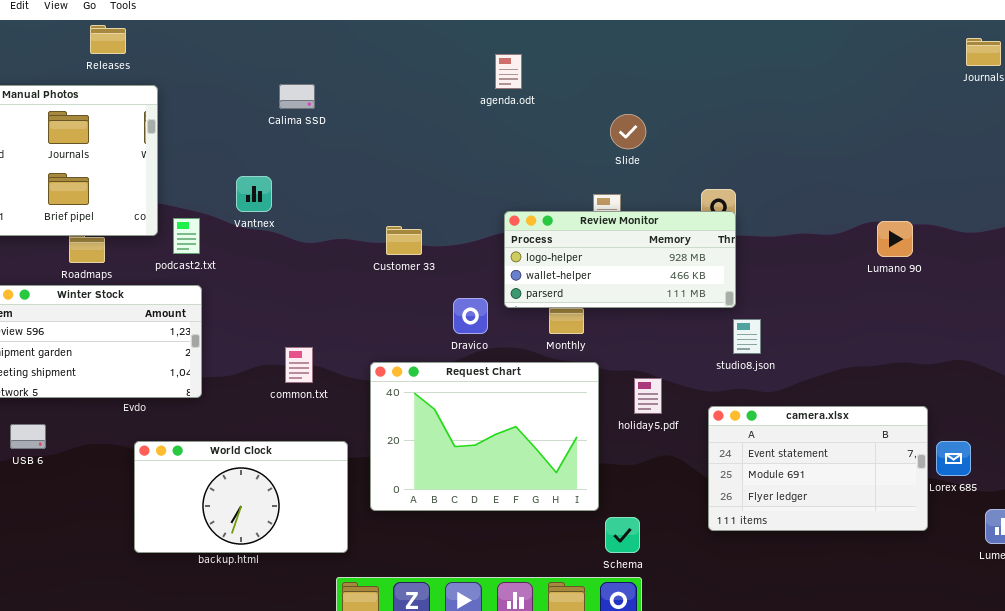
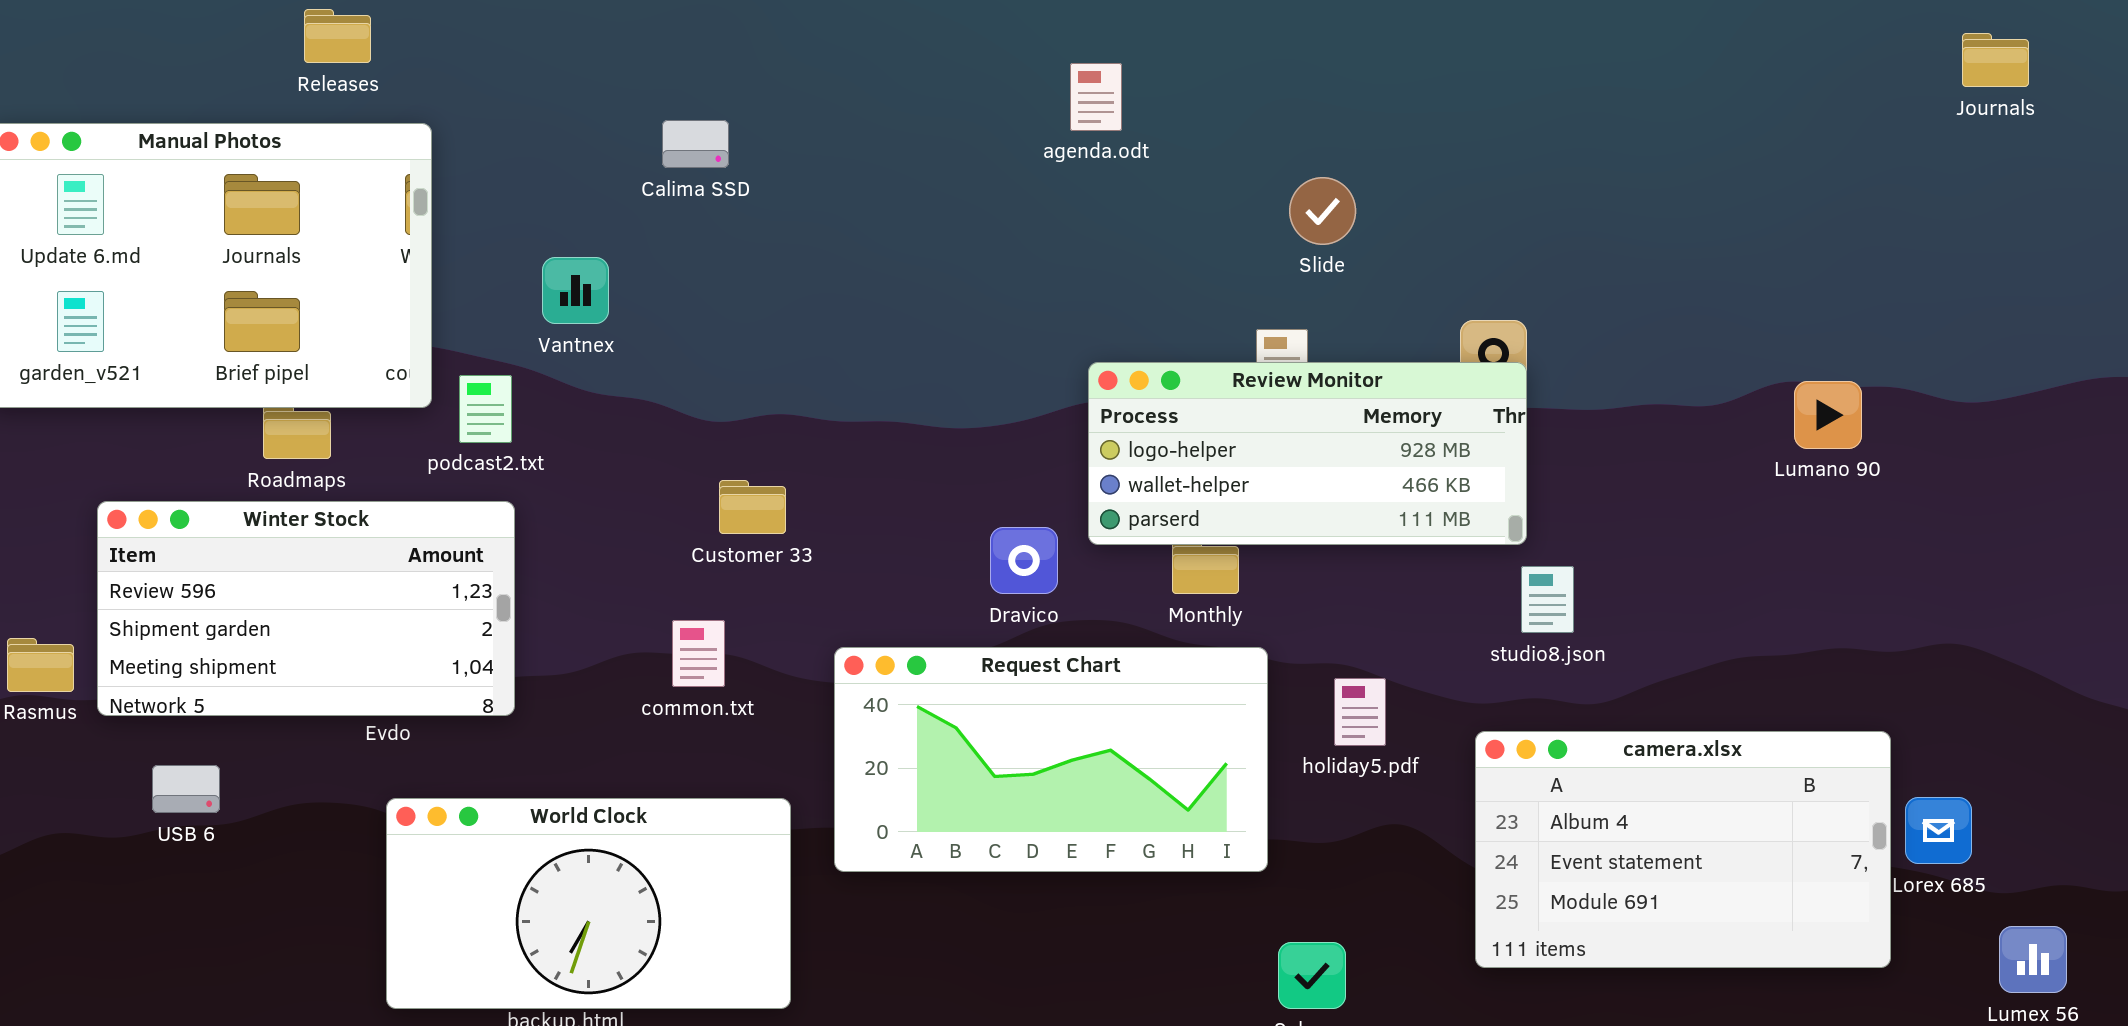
Vantnex: [236,176,272,212] -> [542,257,609,324], moved
Customer 33: [386,226,422,255] -> [719,480,786,534], moved
Request Chart: [370,362,599,511] -> [834,647,1268,872], resized
camera.xlsx: [708,406,928,531] -> [1475,731,1891,968], scrolled up 1 row

